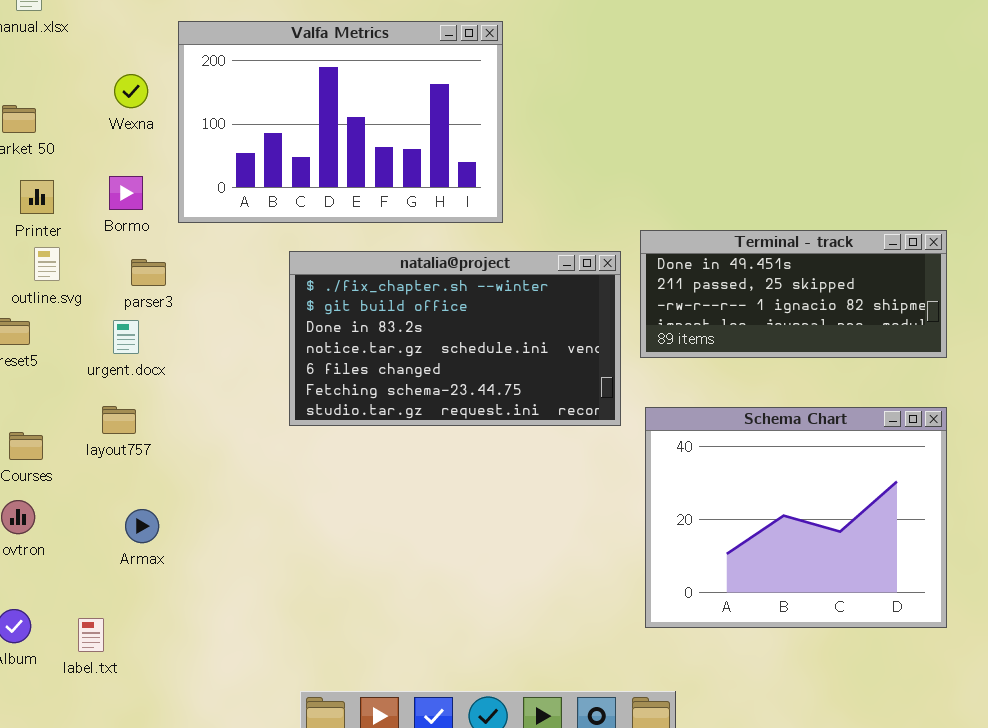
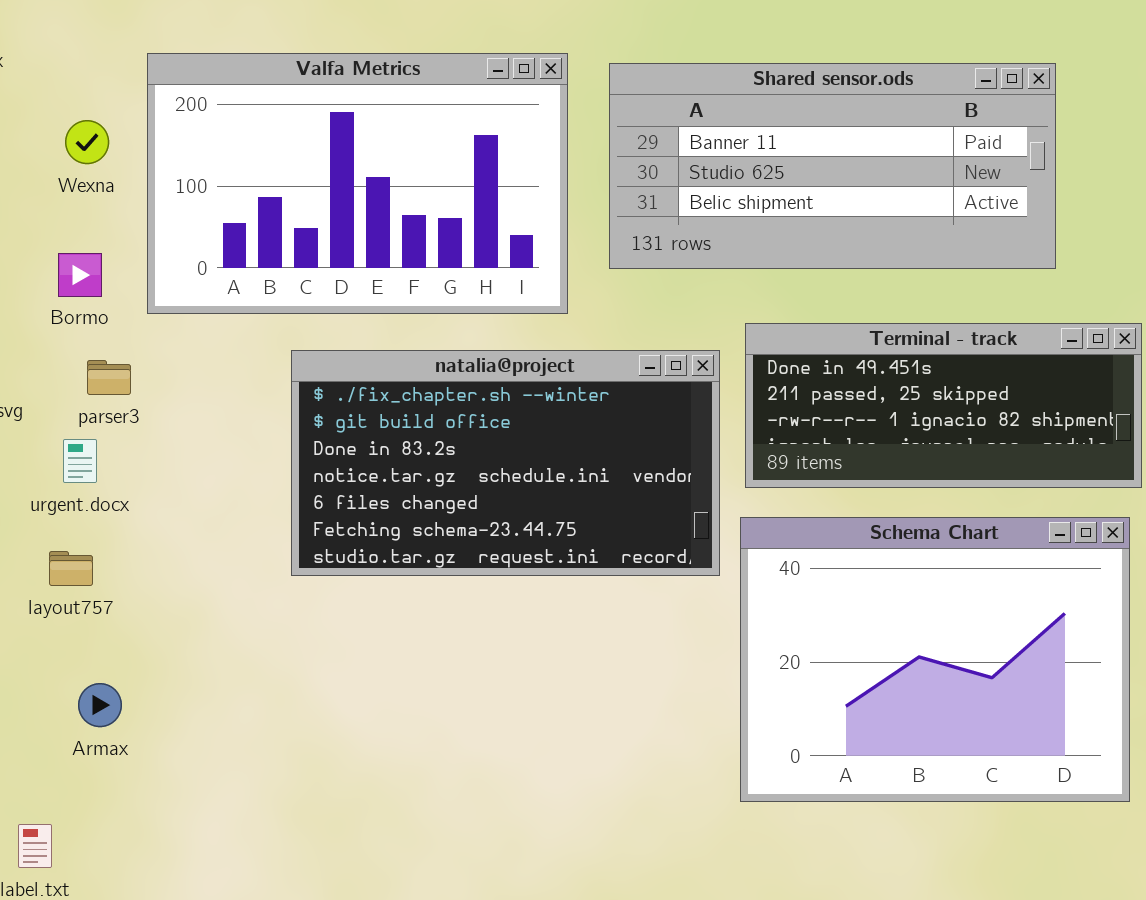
Shared sensor.ods: none -> [609,63,1056,269], opened
Schema Chart: [645,407,947,628] -> [740,517,1130,802], moved

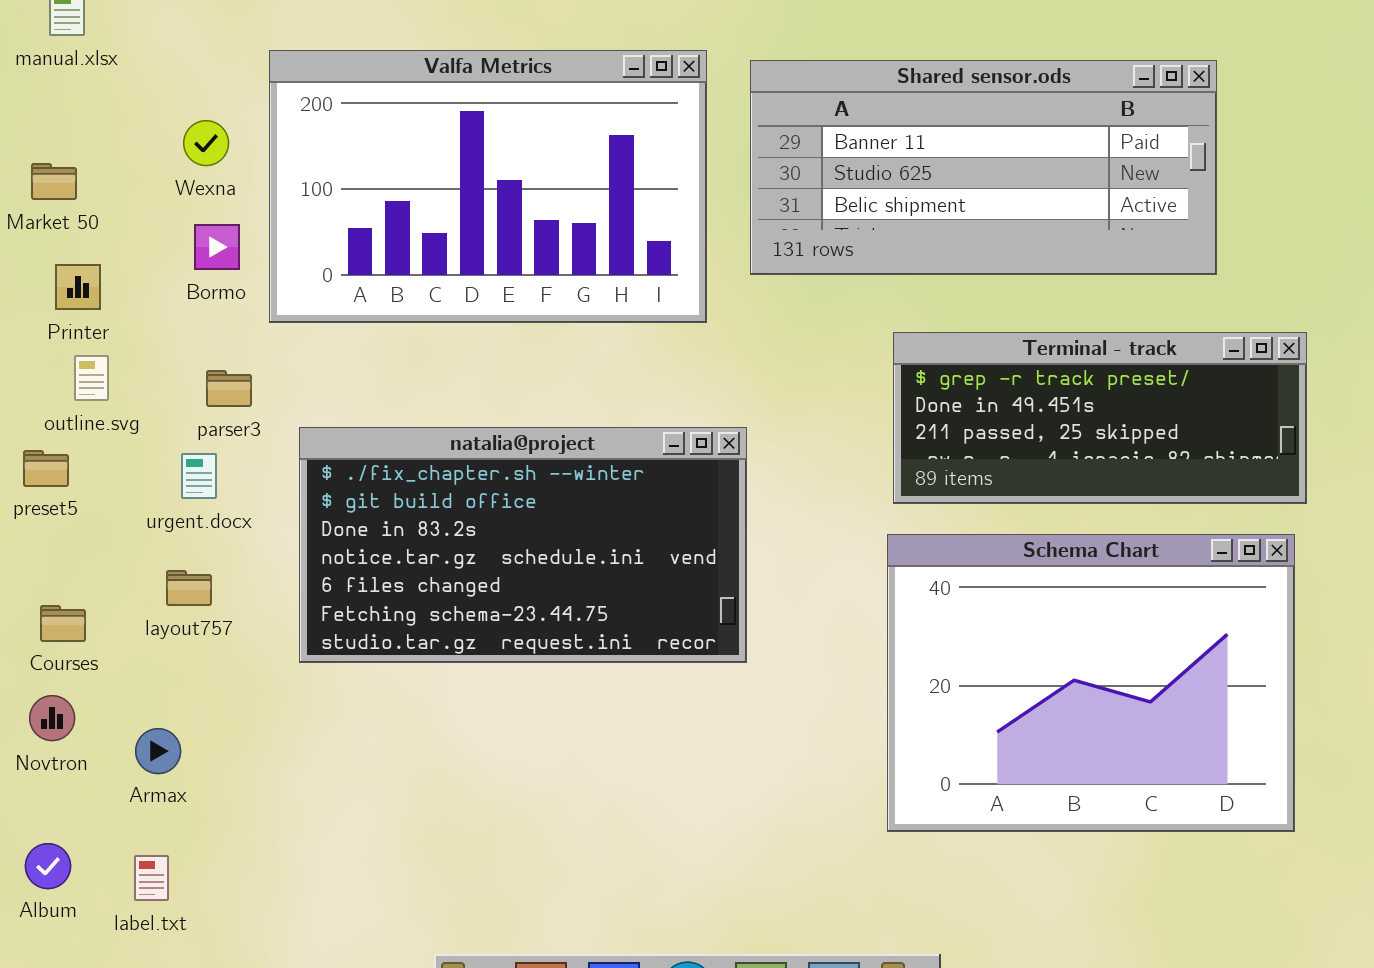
Bormo: [58,253,102,297] -> [194,224,240,270], moved
Terminal - track: [745,323,1142,488] -> [893,332,1307,504], scrolled up 1 row
natalia@project: [291,350,720,576] -> [299,427,747,663], moved
Armax: [78,683,122,727] -> [135,728,181,774], moved

